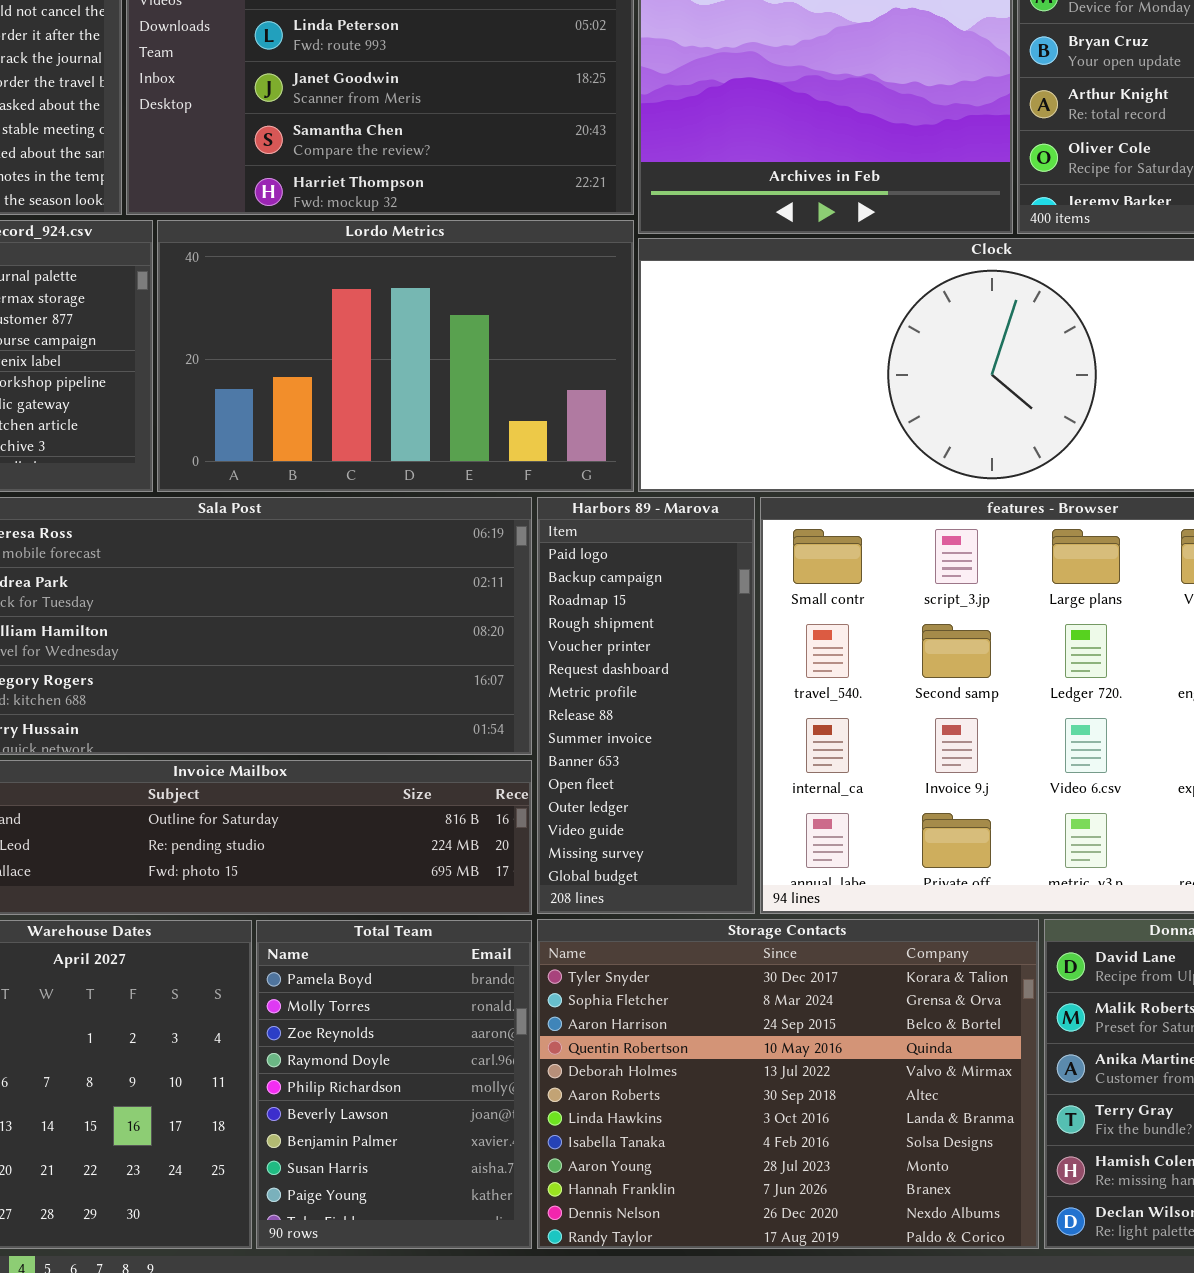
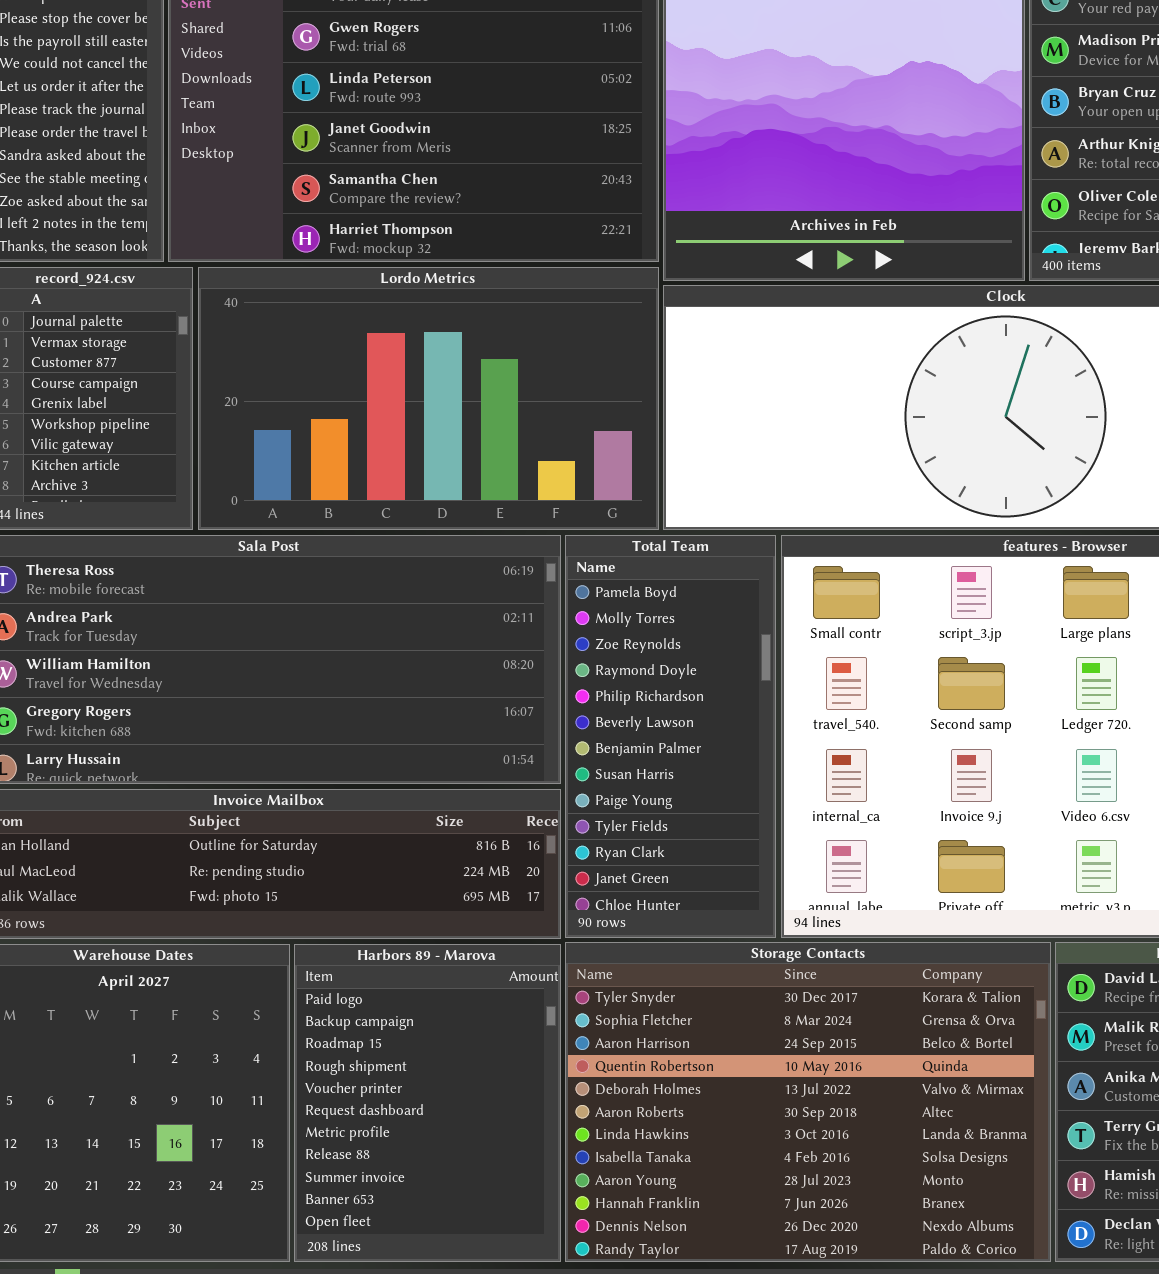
Harbors 89 - Marova: [537,497,755,914] -> [294,944,561,1262], moved, resized
Total Team: [256,920,532,1249] -> [565,535,776,938], moved, resized

